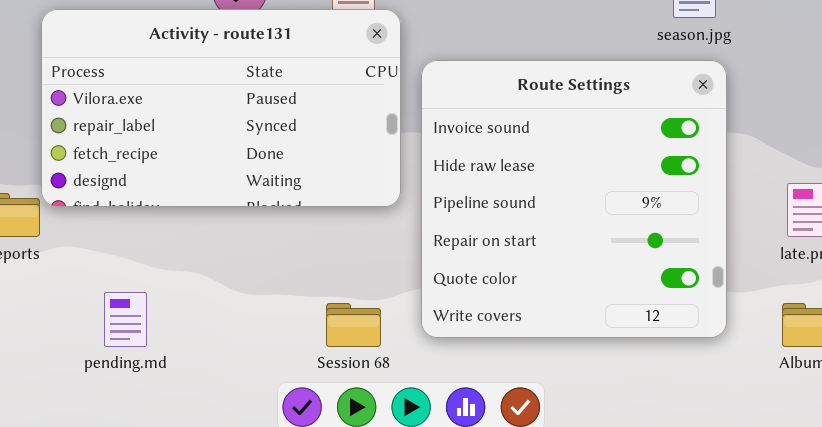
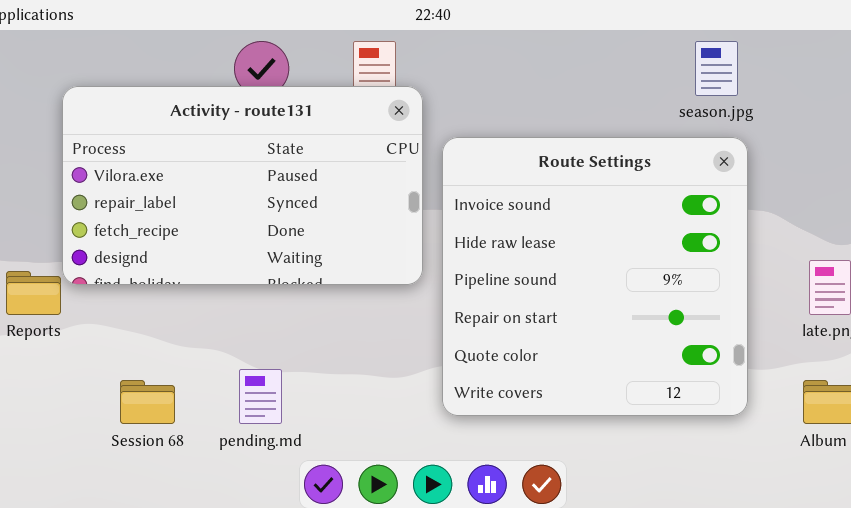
pending.md: [104,292,147,347] -> [239,369,282,424], moved
Session 68: [326,303,381,347] -> [120,380,175,424], moved

